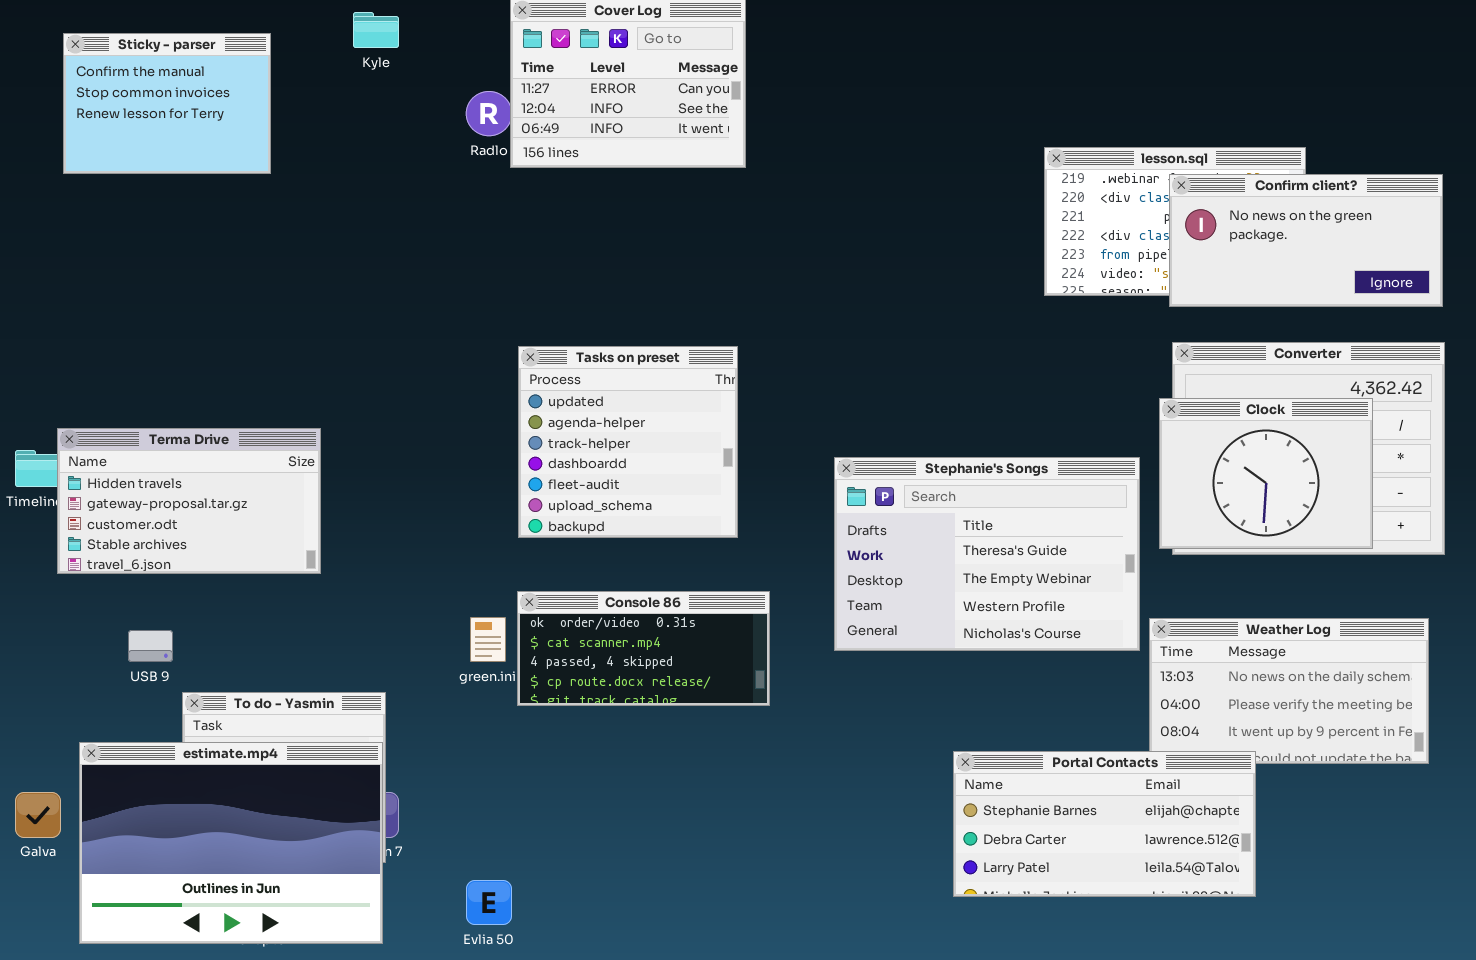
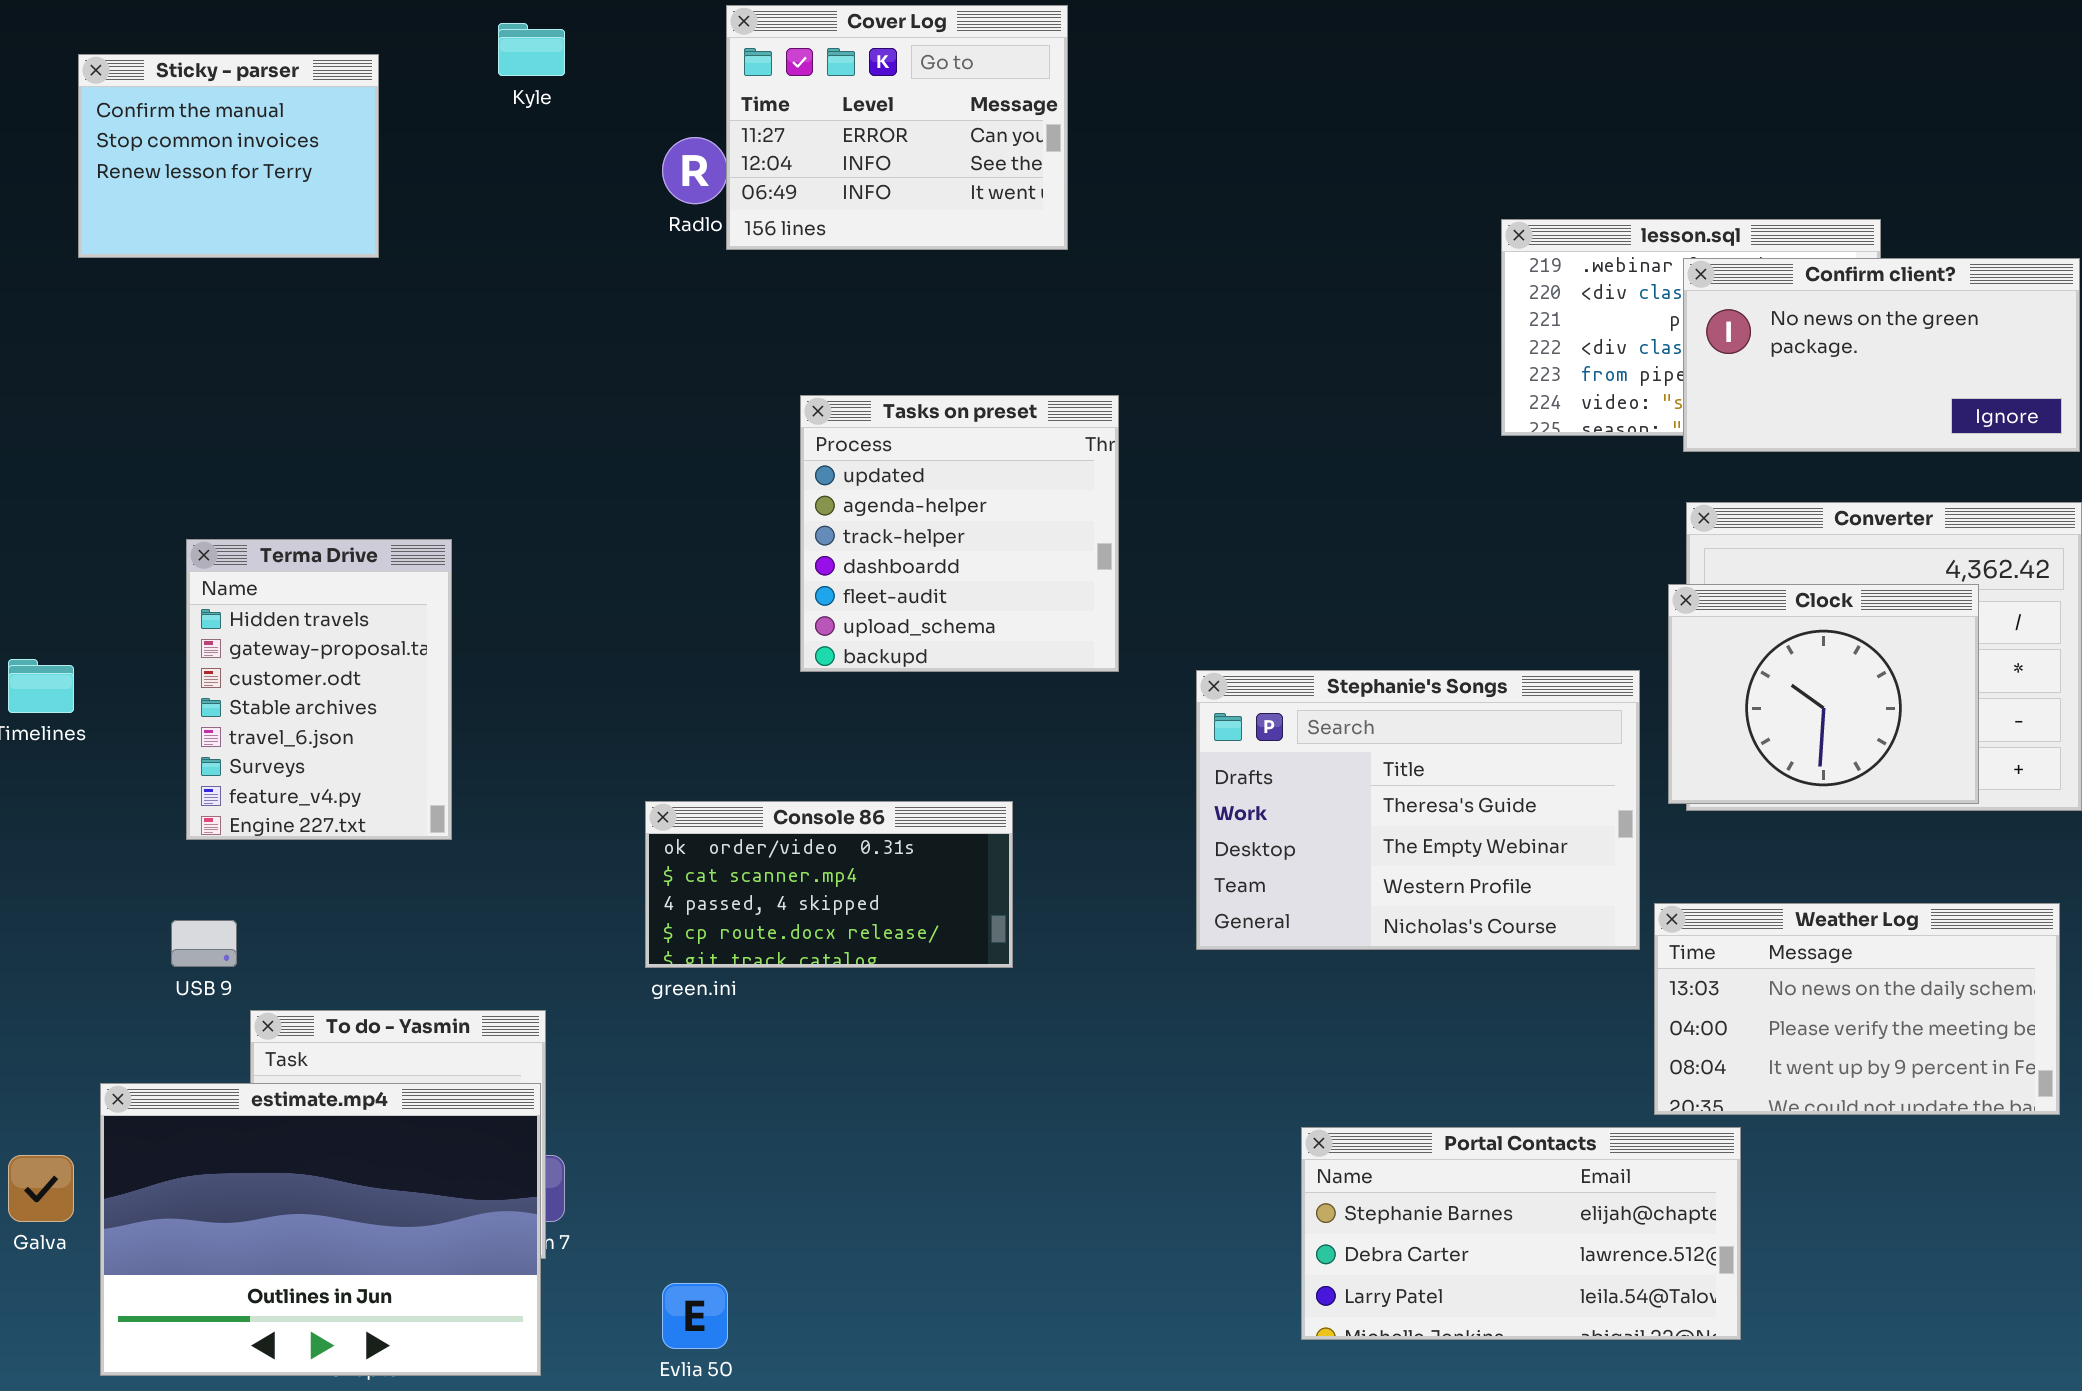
Tasks on preset: [518,346,738,538] -> [800,395,1119,672], moved
Terma Drive: [57,428,321,574] -> [186,539,452,840], resized
Console 86: [517,591,770,706] -> [645,801,1013,968], moved
Portal Contacts: [953,751,1256,897] -> [1301,1127,1741,1340], moved

